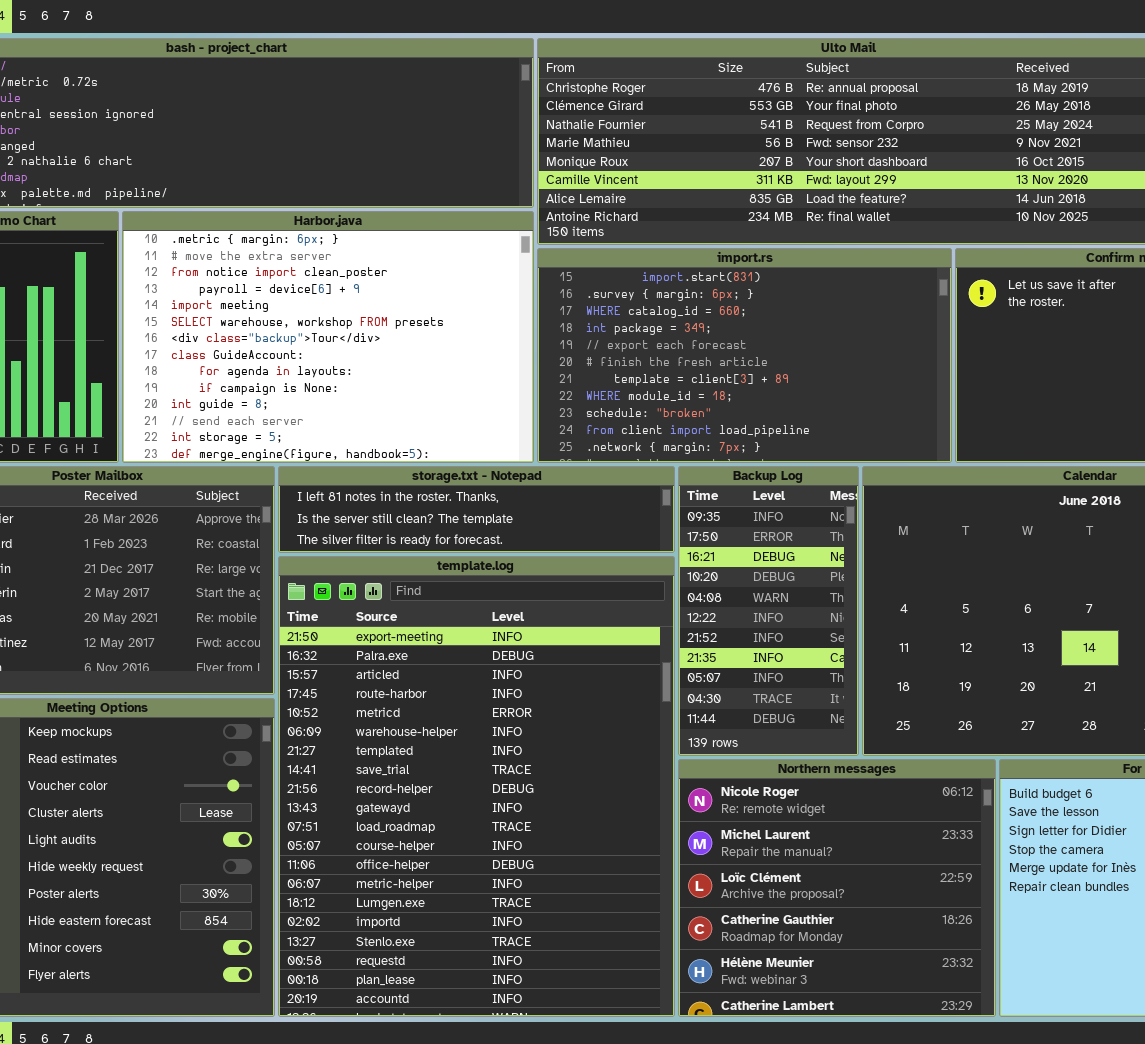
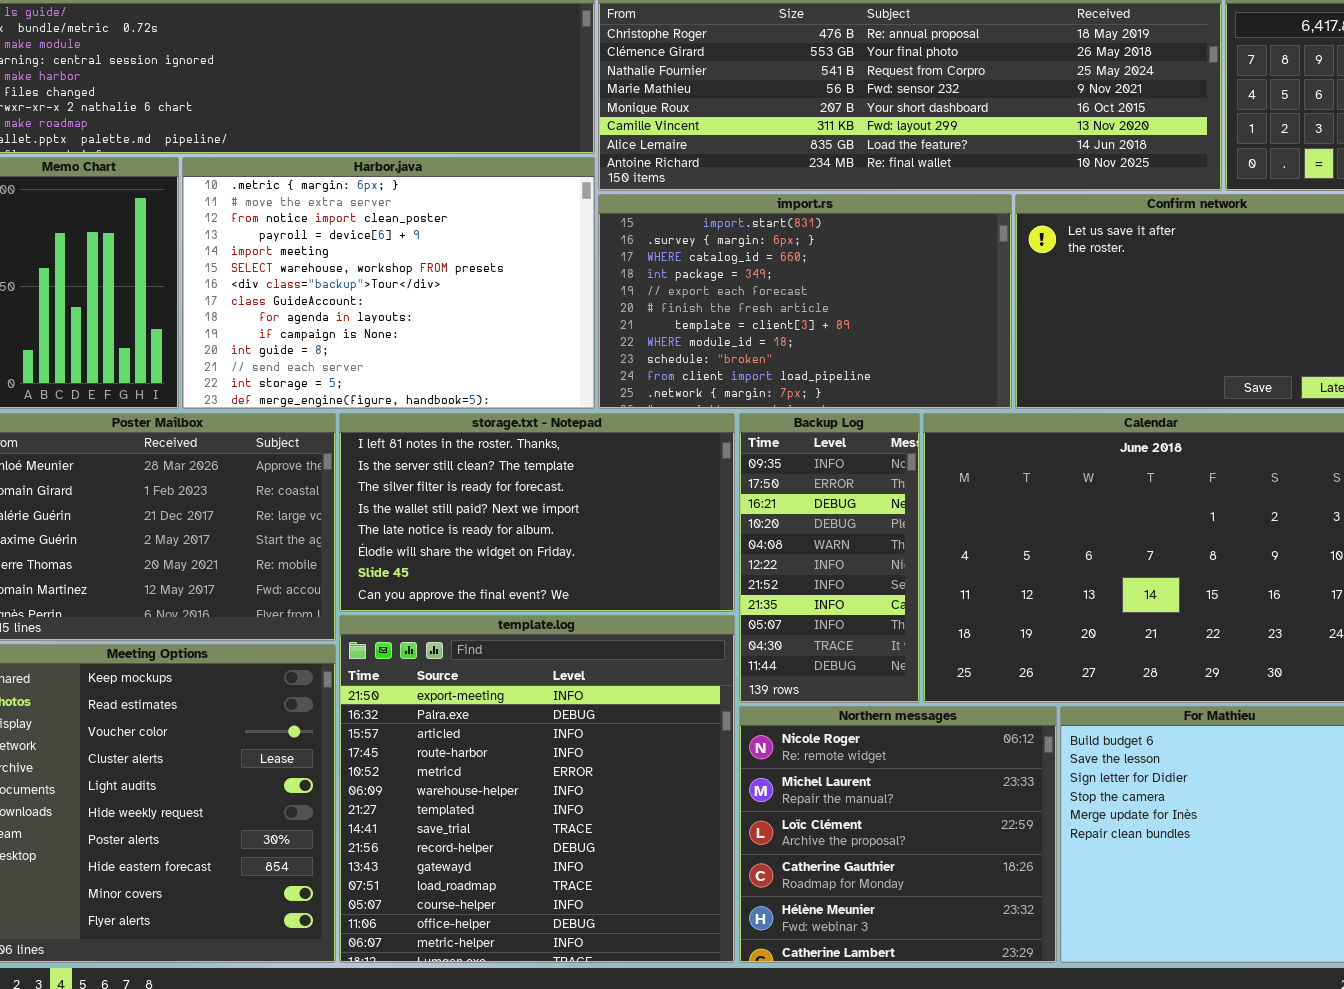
storage.txt - Notepad: [278,466,675,553] -> [339,413,735,612], resized
template.log: [278,556,675,1017] -> [339,615,735,963], resized

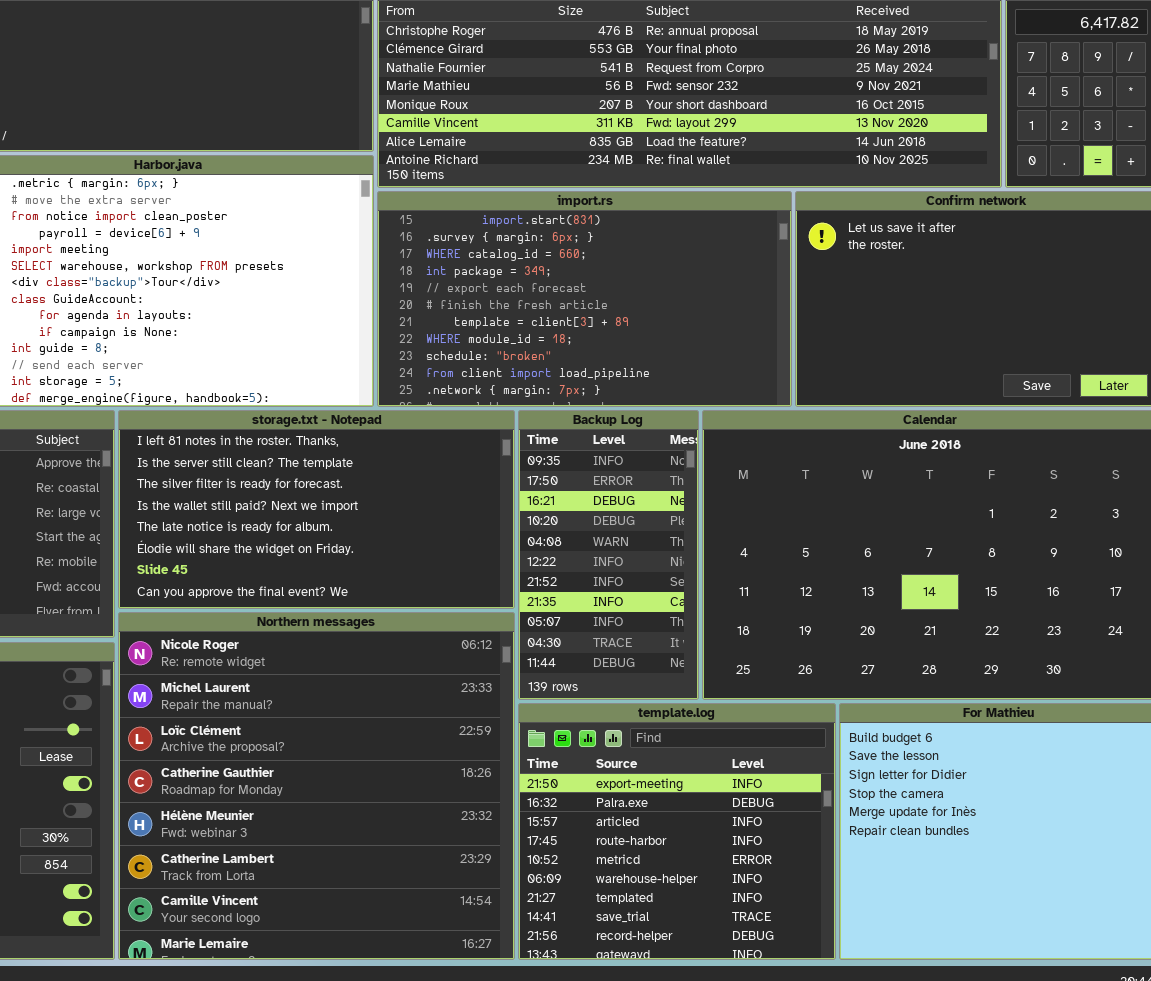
template.log: [339,615,735,963] -> [518,703,836,960], moved, resized
Northern messages: [739,706,1057,963] -> [118,612,515,960], moved, resized

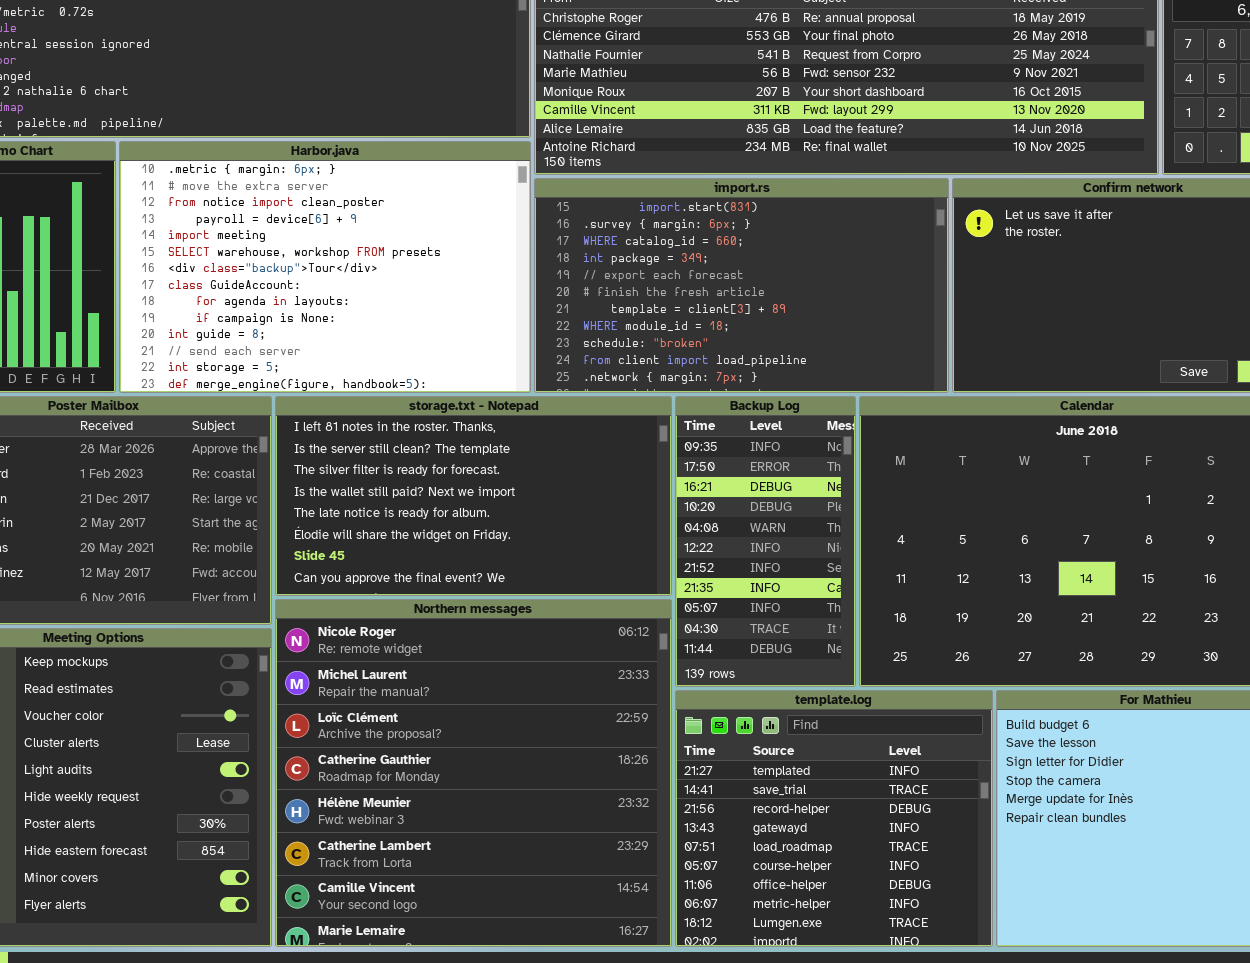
template.log: [518,703,836,960] -> [675,690,993,947], scrolled down 6 rows

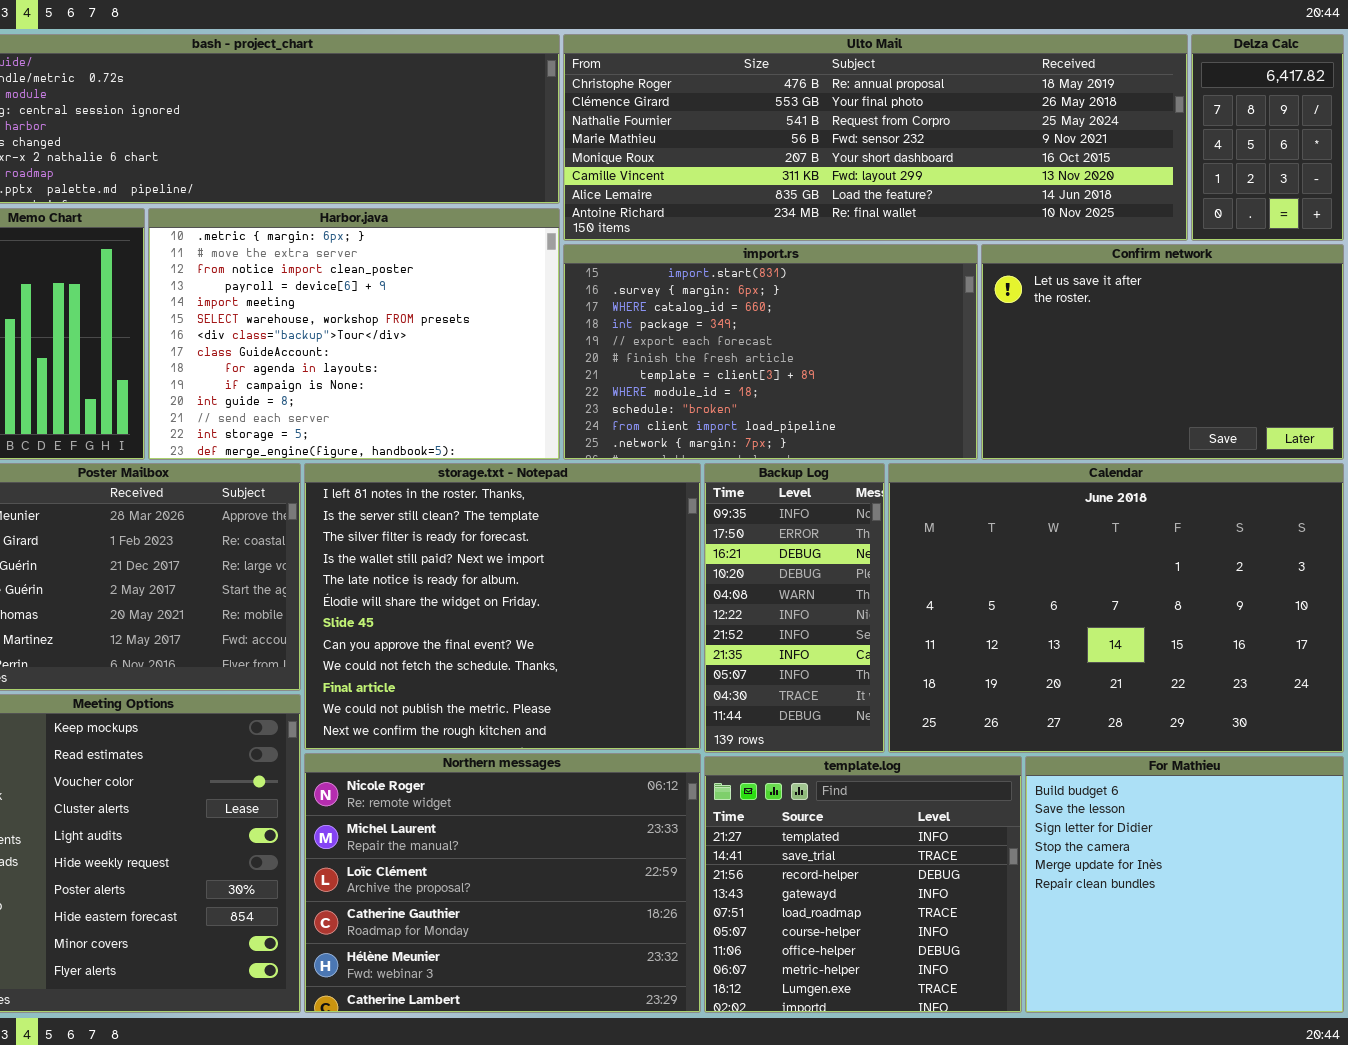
storage.txt - Notepad: [275,396,672,596] -> [304,463,701,750], resized
Northern messages: [275,599,672,947] -> [304,753,701,1013], resized

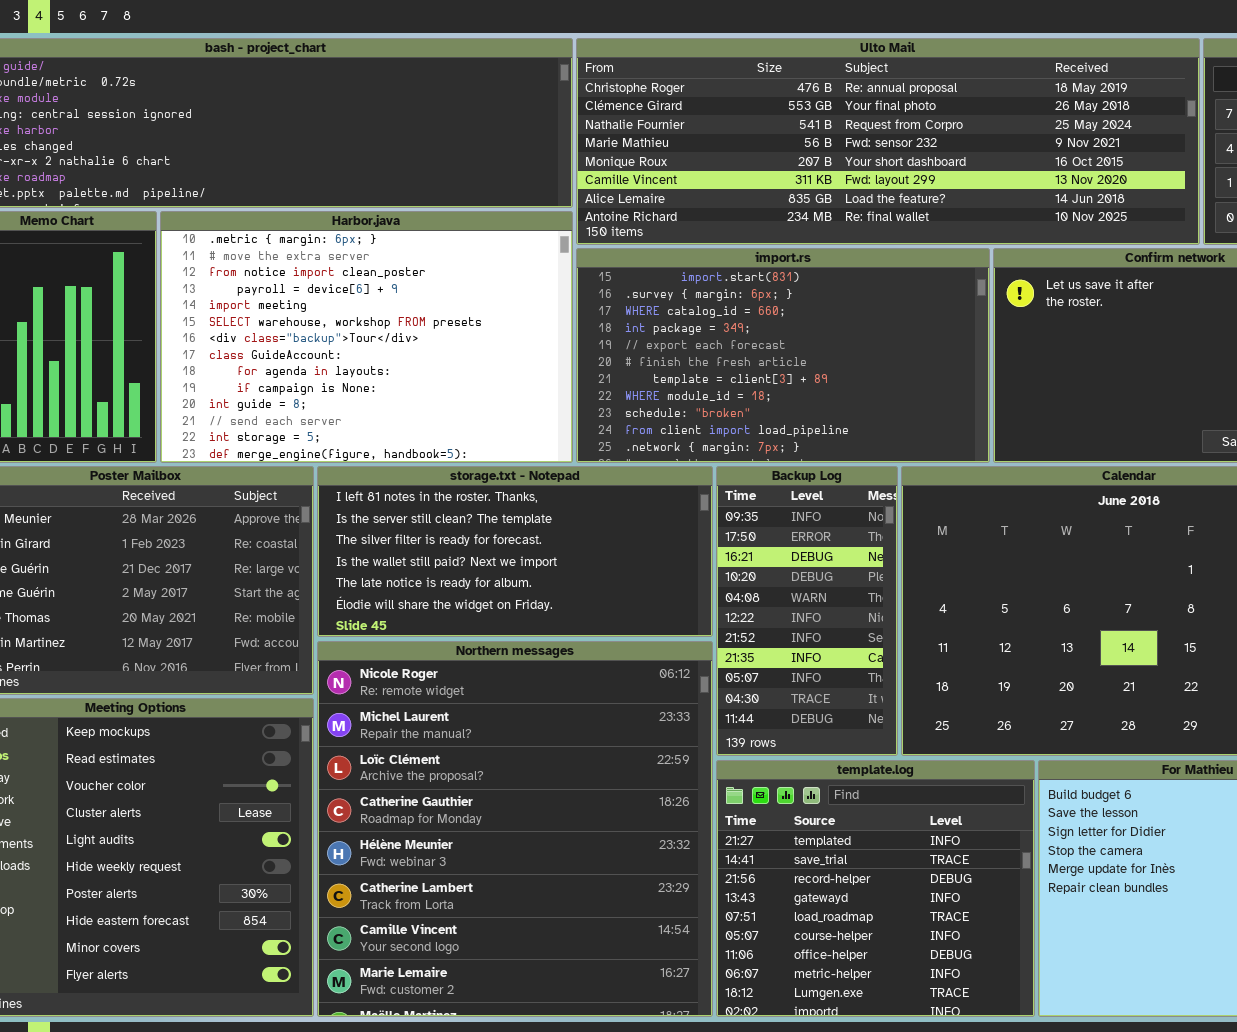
storage.txt - Notepad: [304,463,701,750] -> [317,466,713,637], resized
Northern messages: [304,753,701,1013] -> [317,641,713,1017], resized

